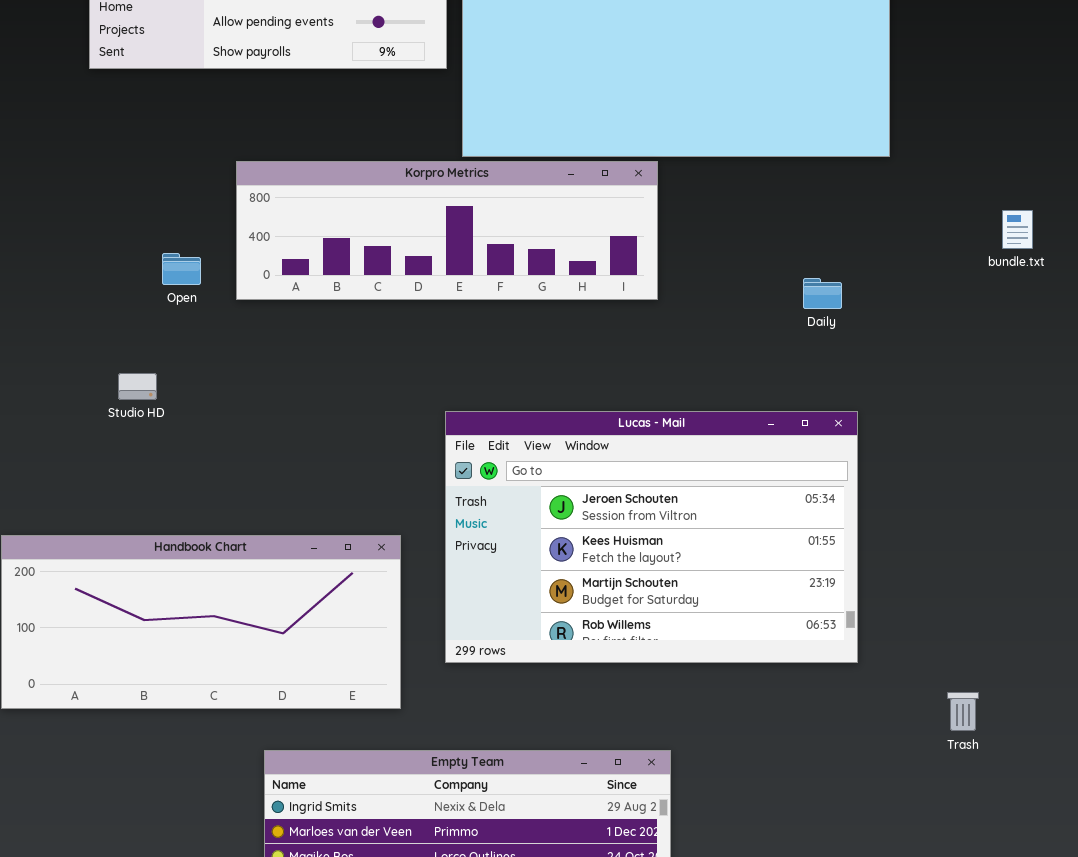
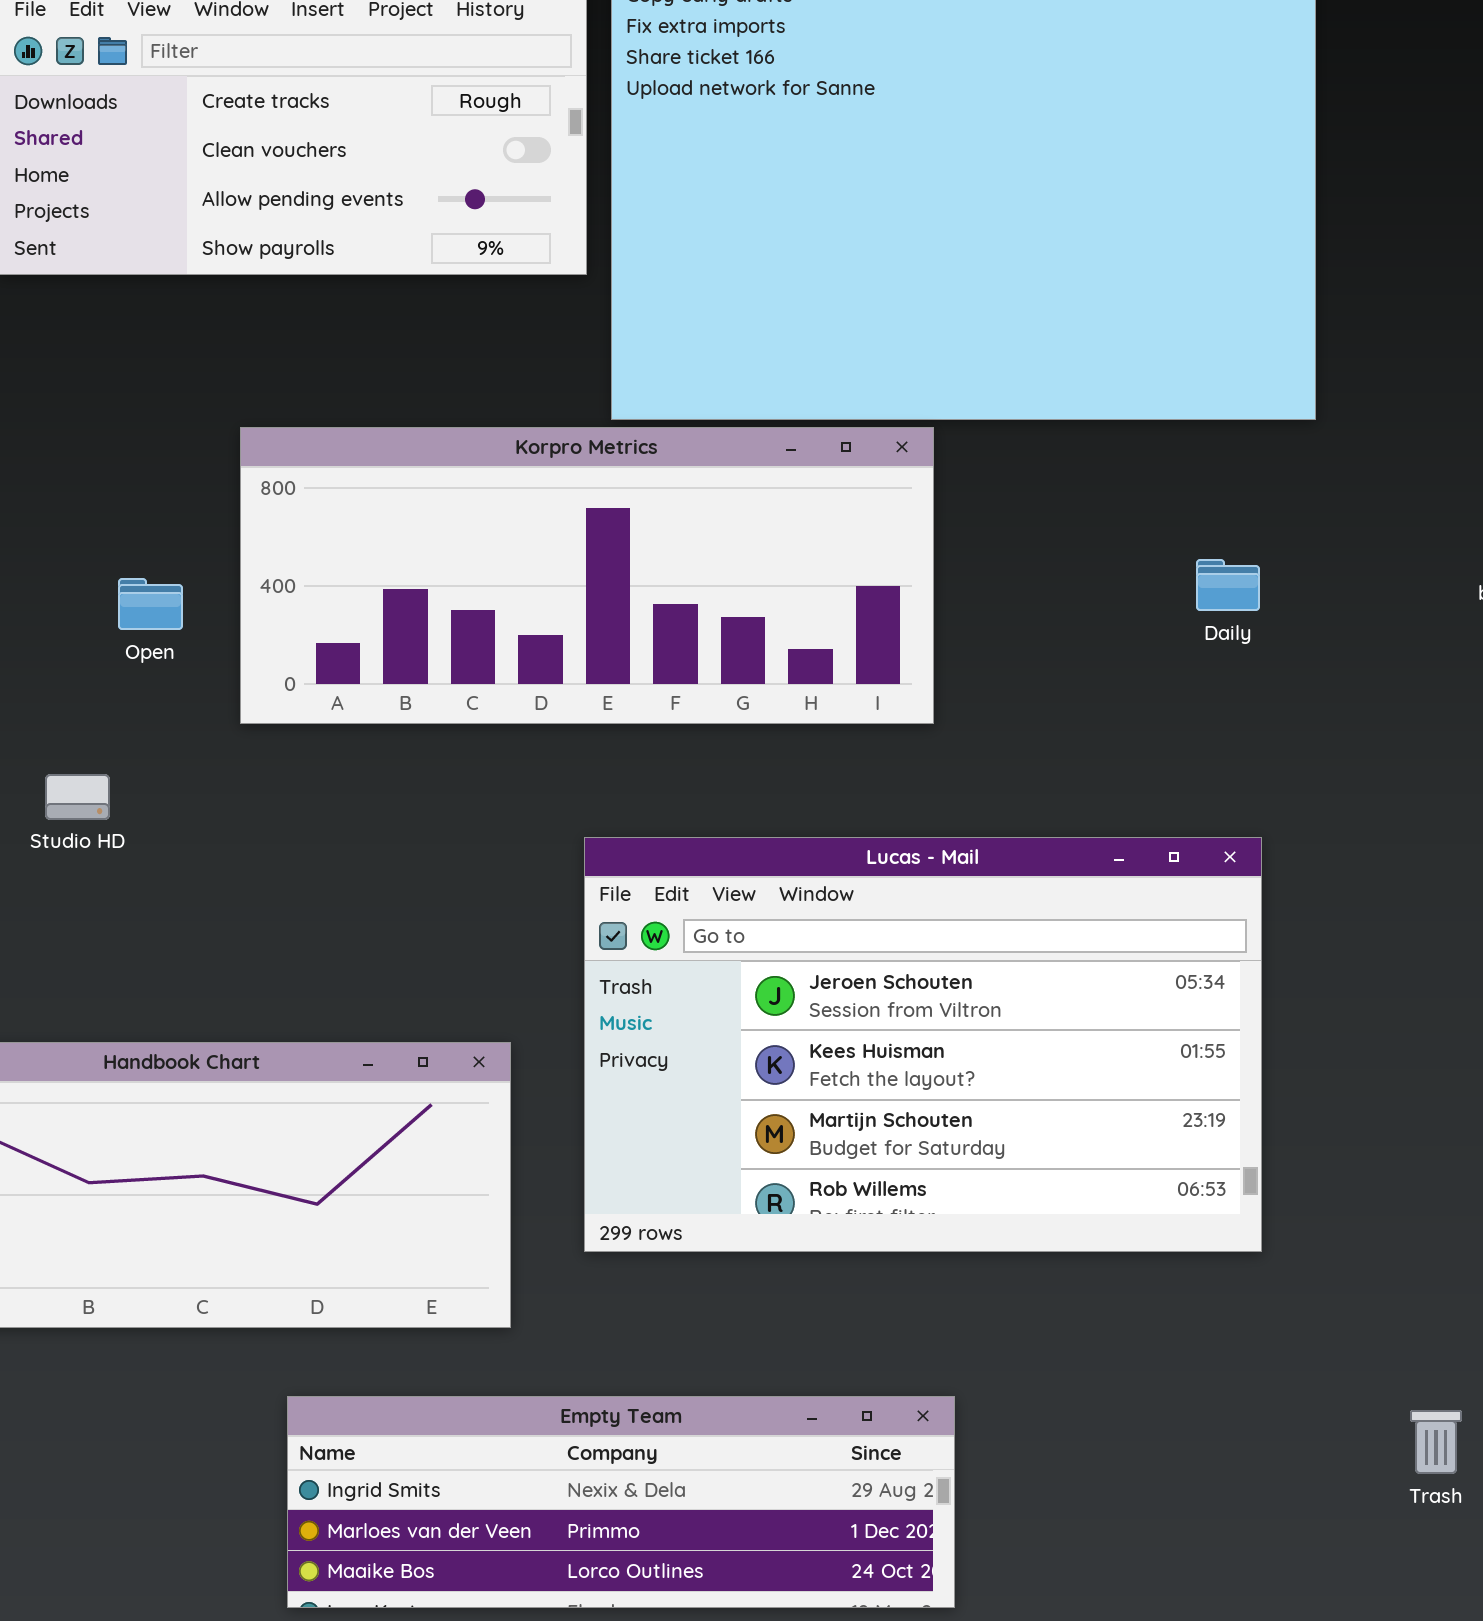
Korpro Metrics: [236,161,658,300] -> [240,427,934,724], resized
Daily: [803,278,842,309] -> [1196,559,1260,611], moved
Trash: [947,692,979,731] -> [1410,1410,1462,1474], moved

